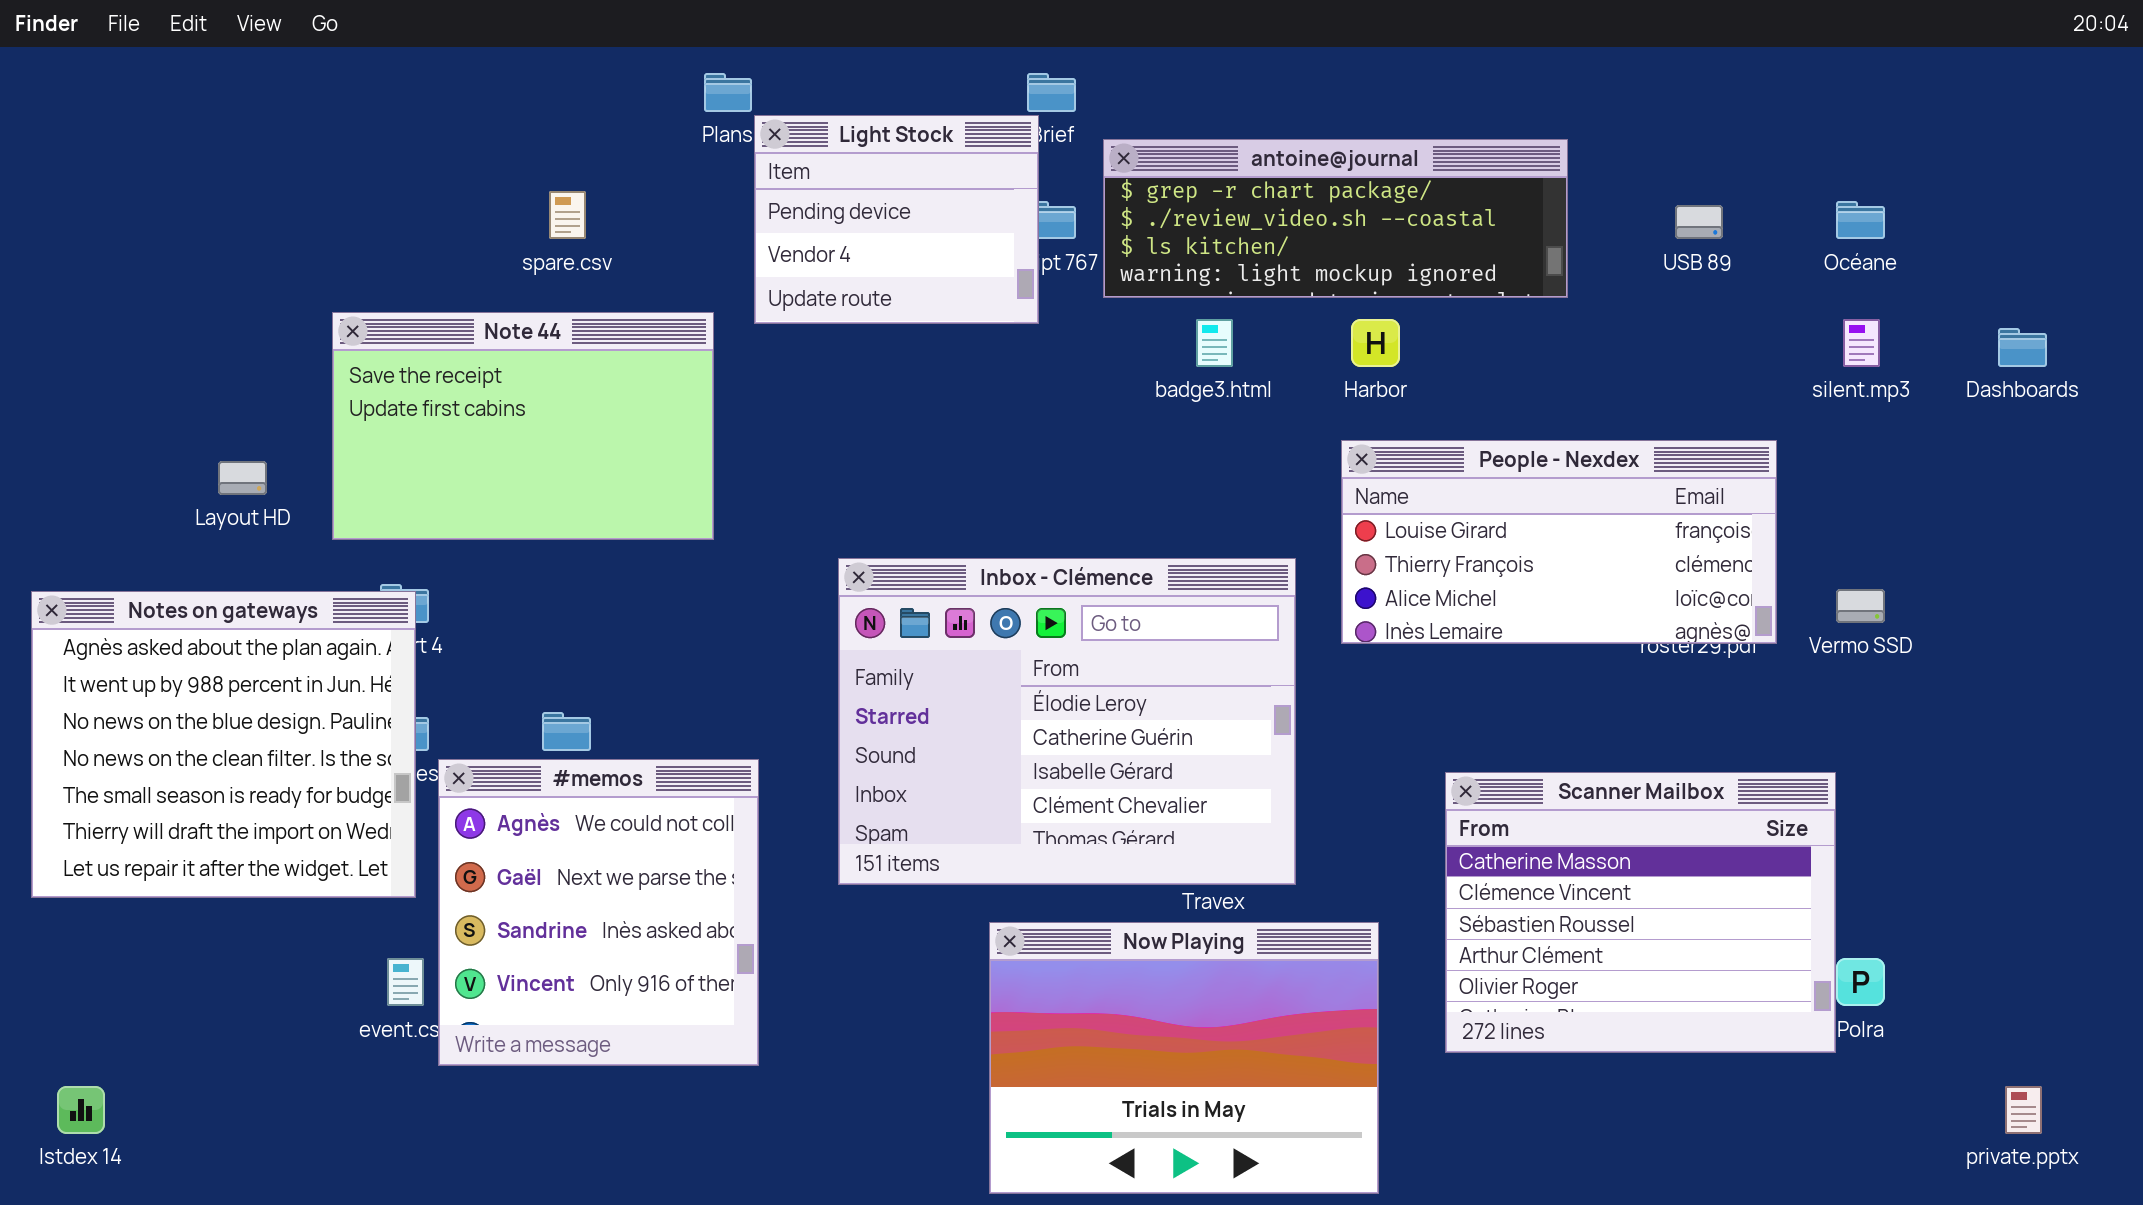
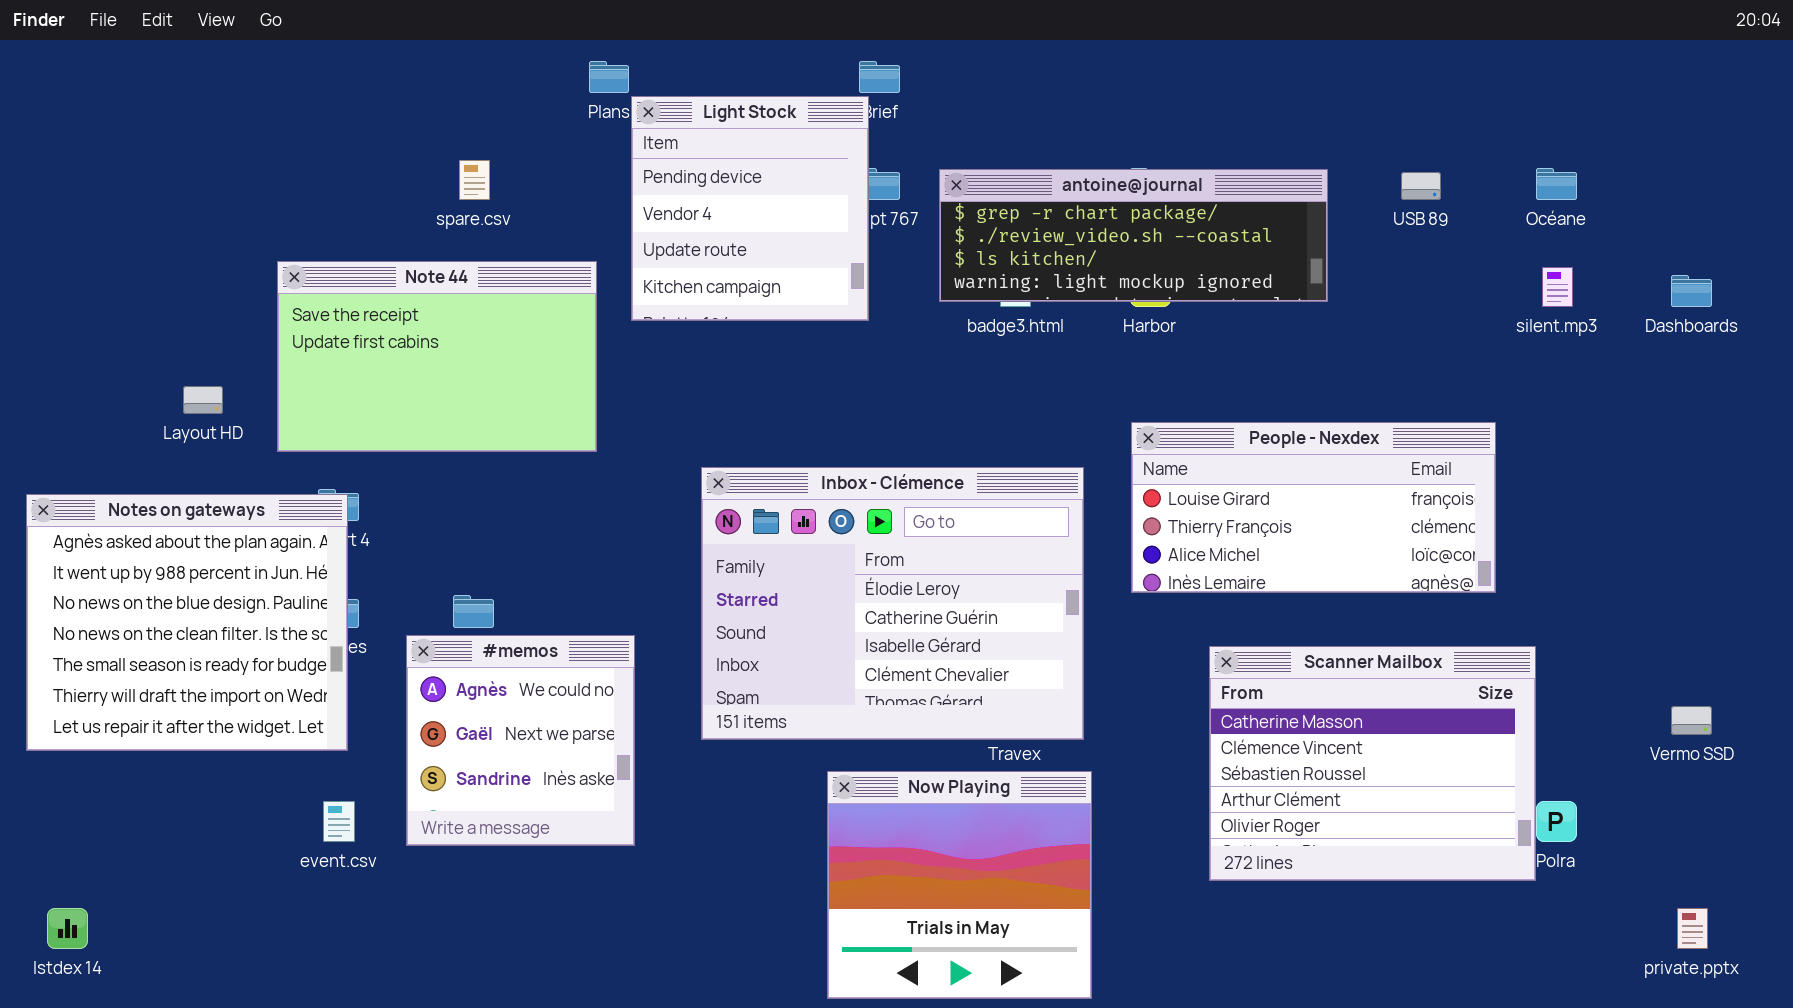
Light Stock: [754,115,1039,324] -> [631,96,869,321], resized
antoine@journal: [1103,139,1568,298] -> [939,169,1328,302], moved
People - Nexdex: [1341,440,1777,644] -> [1131,422,1496,593], moved
Vermo SSD: [1836,589,1885,623] -> [1671,706,1712,735], moved
#memos: [438,759,759,1066] -> [406,635,635,846], resized
Now Playing: [989,922,1379,1194] -> [827,771,1092,999], resized

